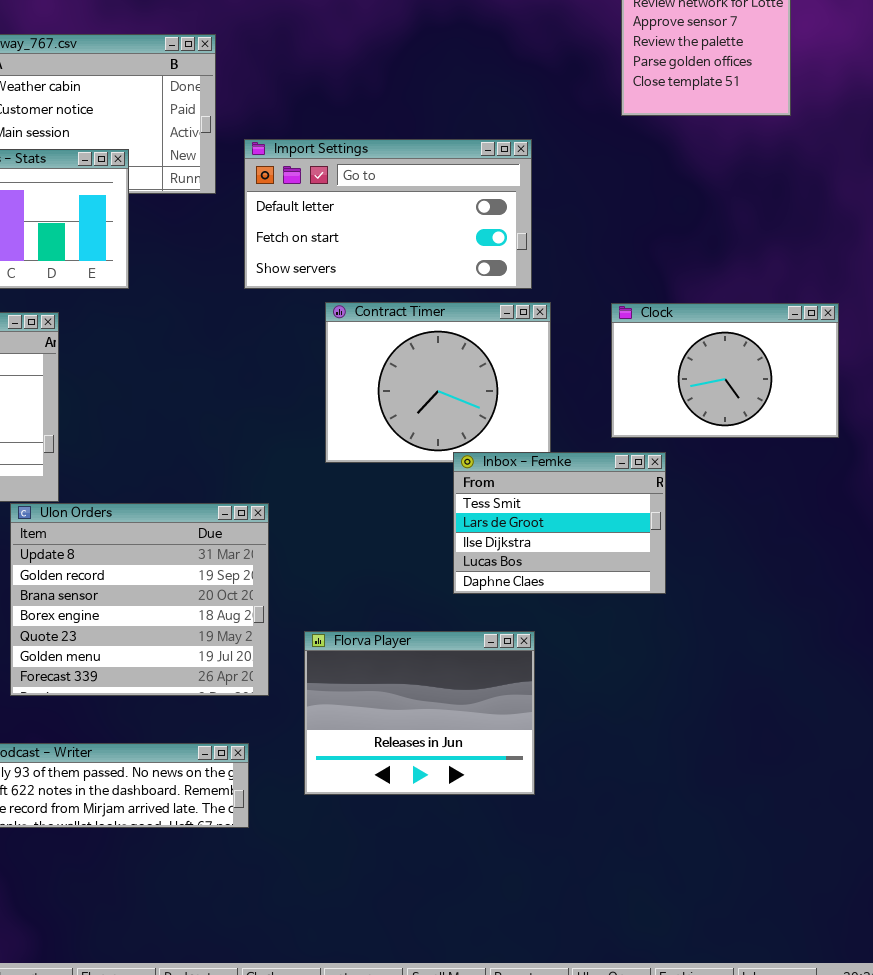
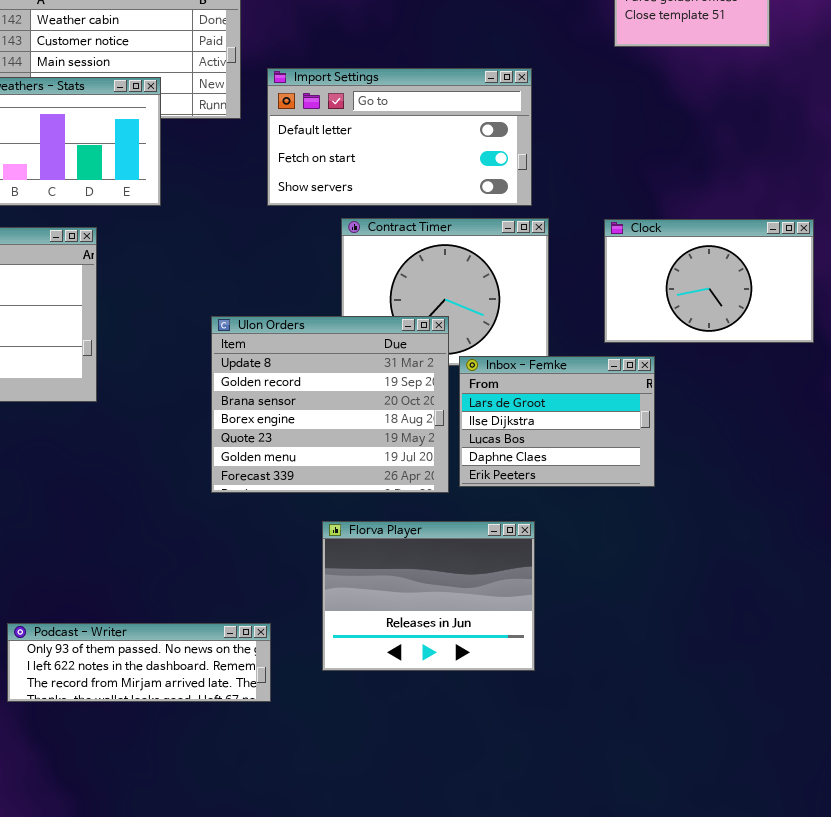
Inbox - Femke: [453,452,666,594] -> [459,356,655,487], scrolled down 1 row
Ulon Orders: [10,503,269,696] -> [211,316,449,493], moved

